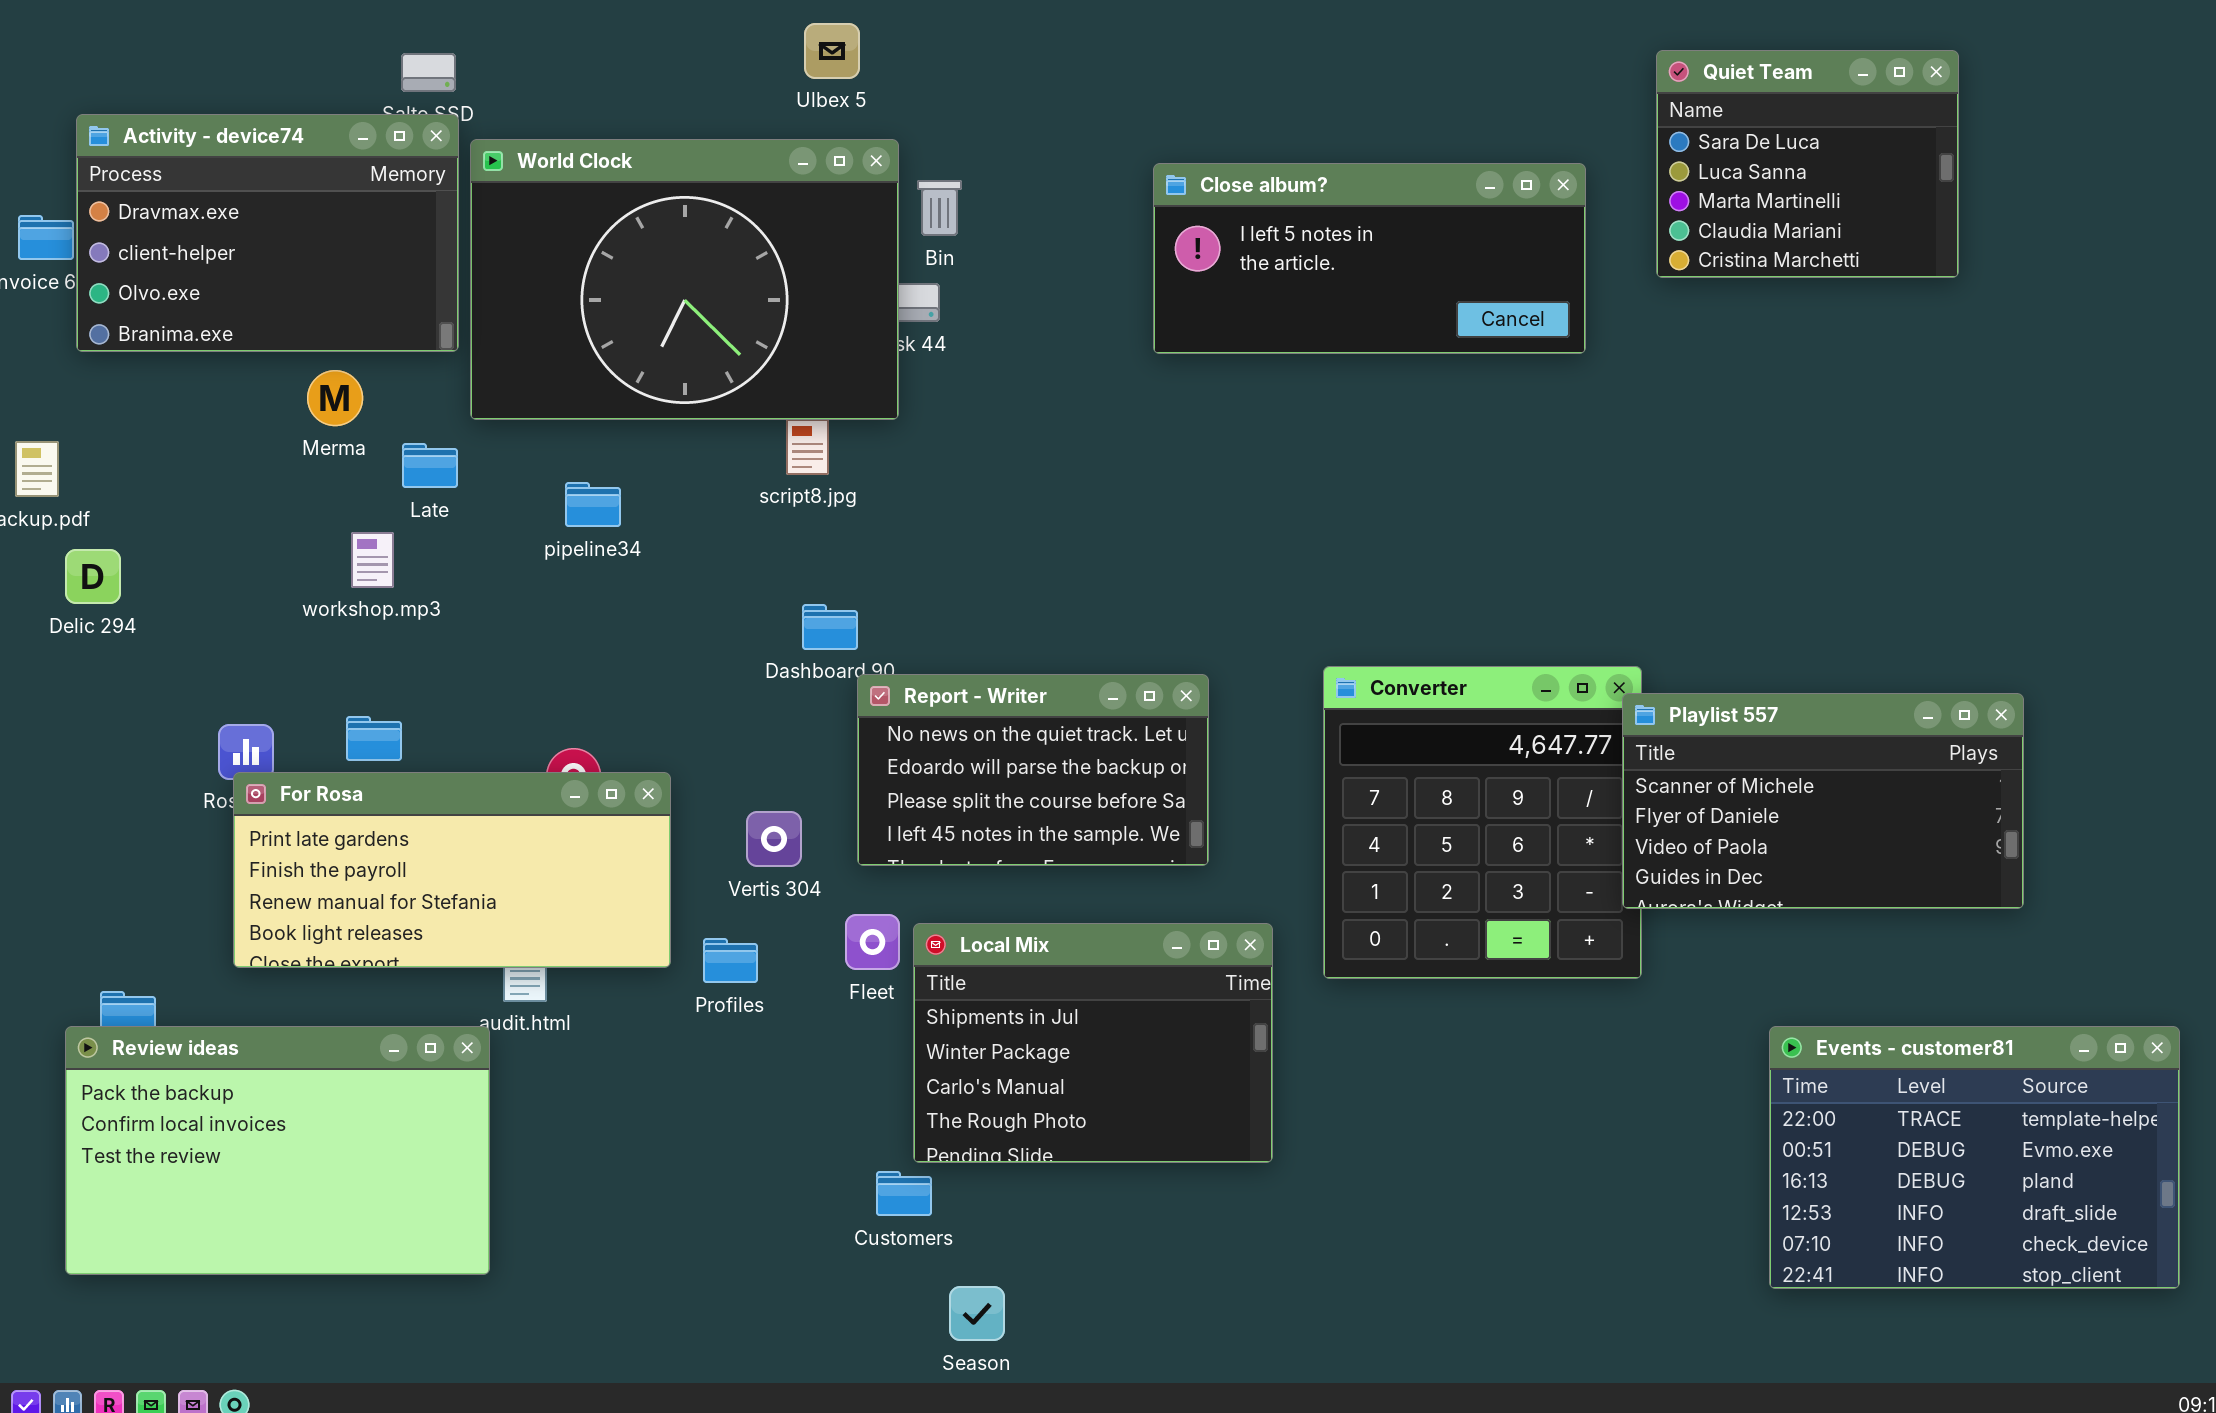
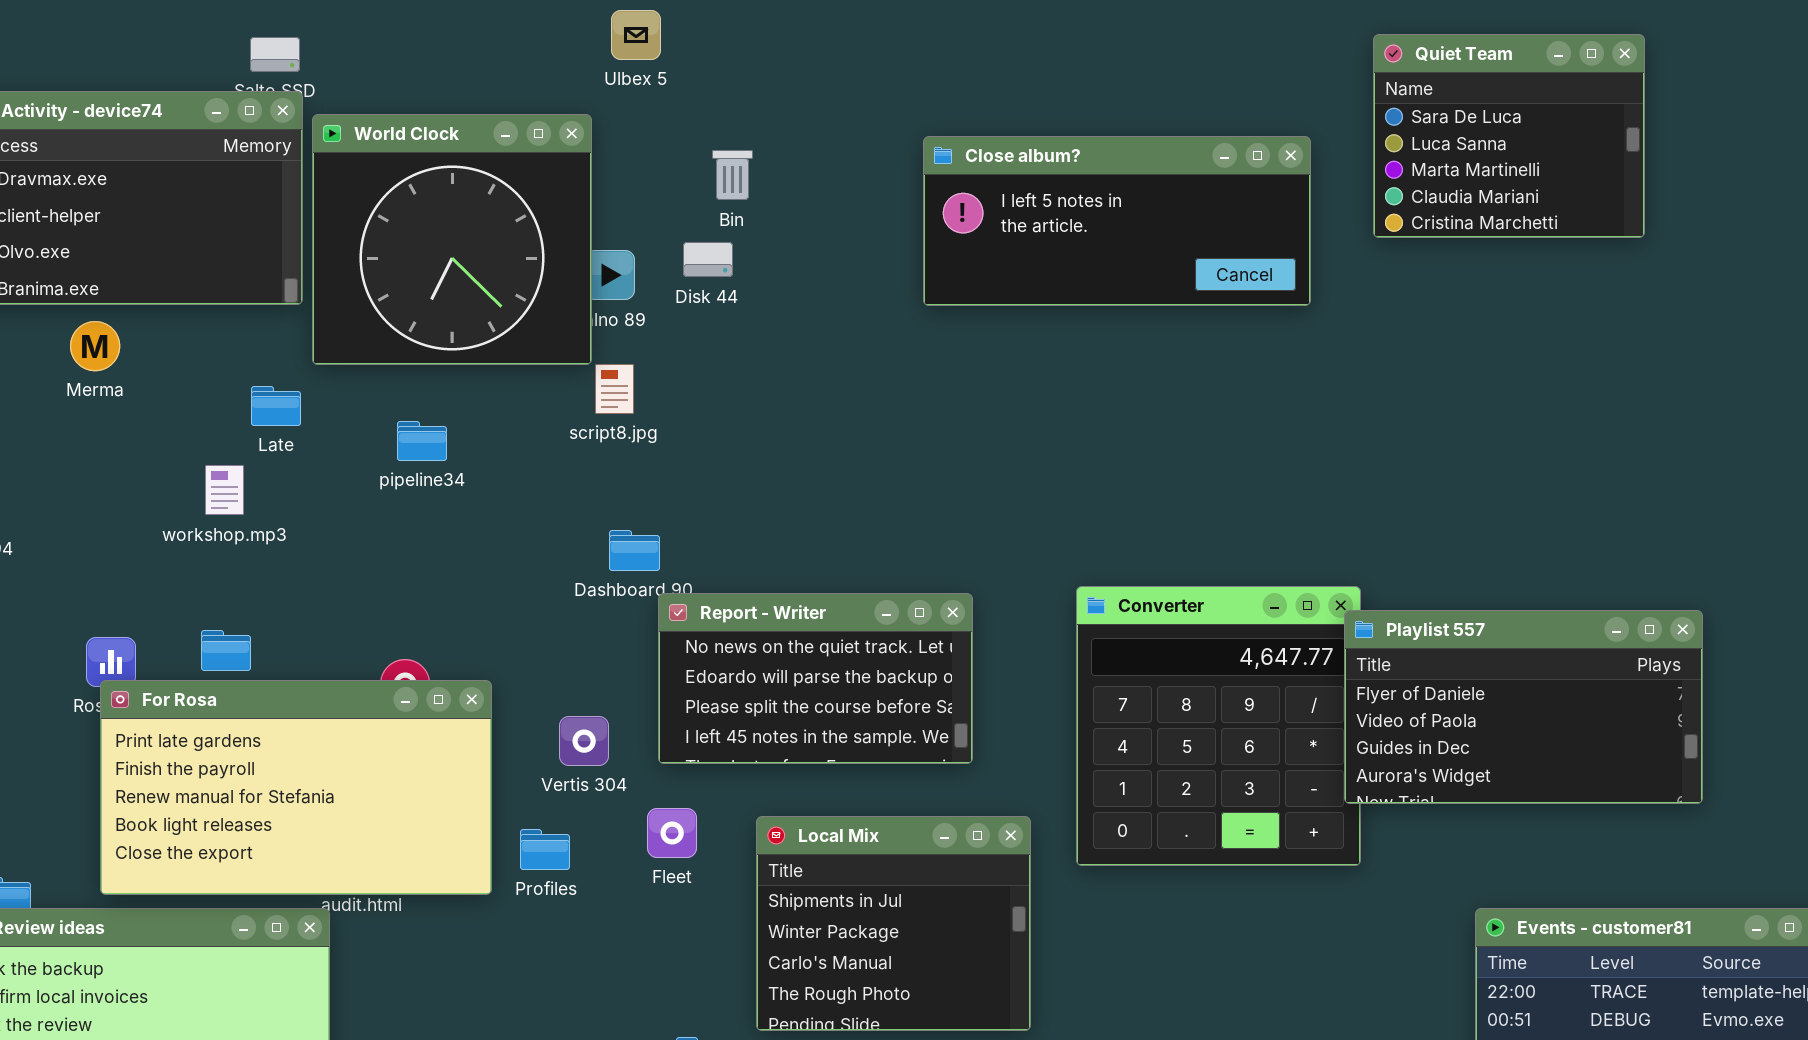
World Clock: [470,139,899,420] -> [312,114,592,365], resized
Merma: [307,370,363,426] -> [70,321,120,371], moved
Playlist 557: [1622,693,2024,909] -> [1344,610,1703,804], scrolled down 1 row
For Rosa: [233,772,671,968] -> [100,680,492,895], resized
Local Mix: [913,923,1273,1163] -> [756,816,1031,1031], resized

